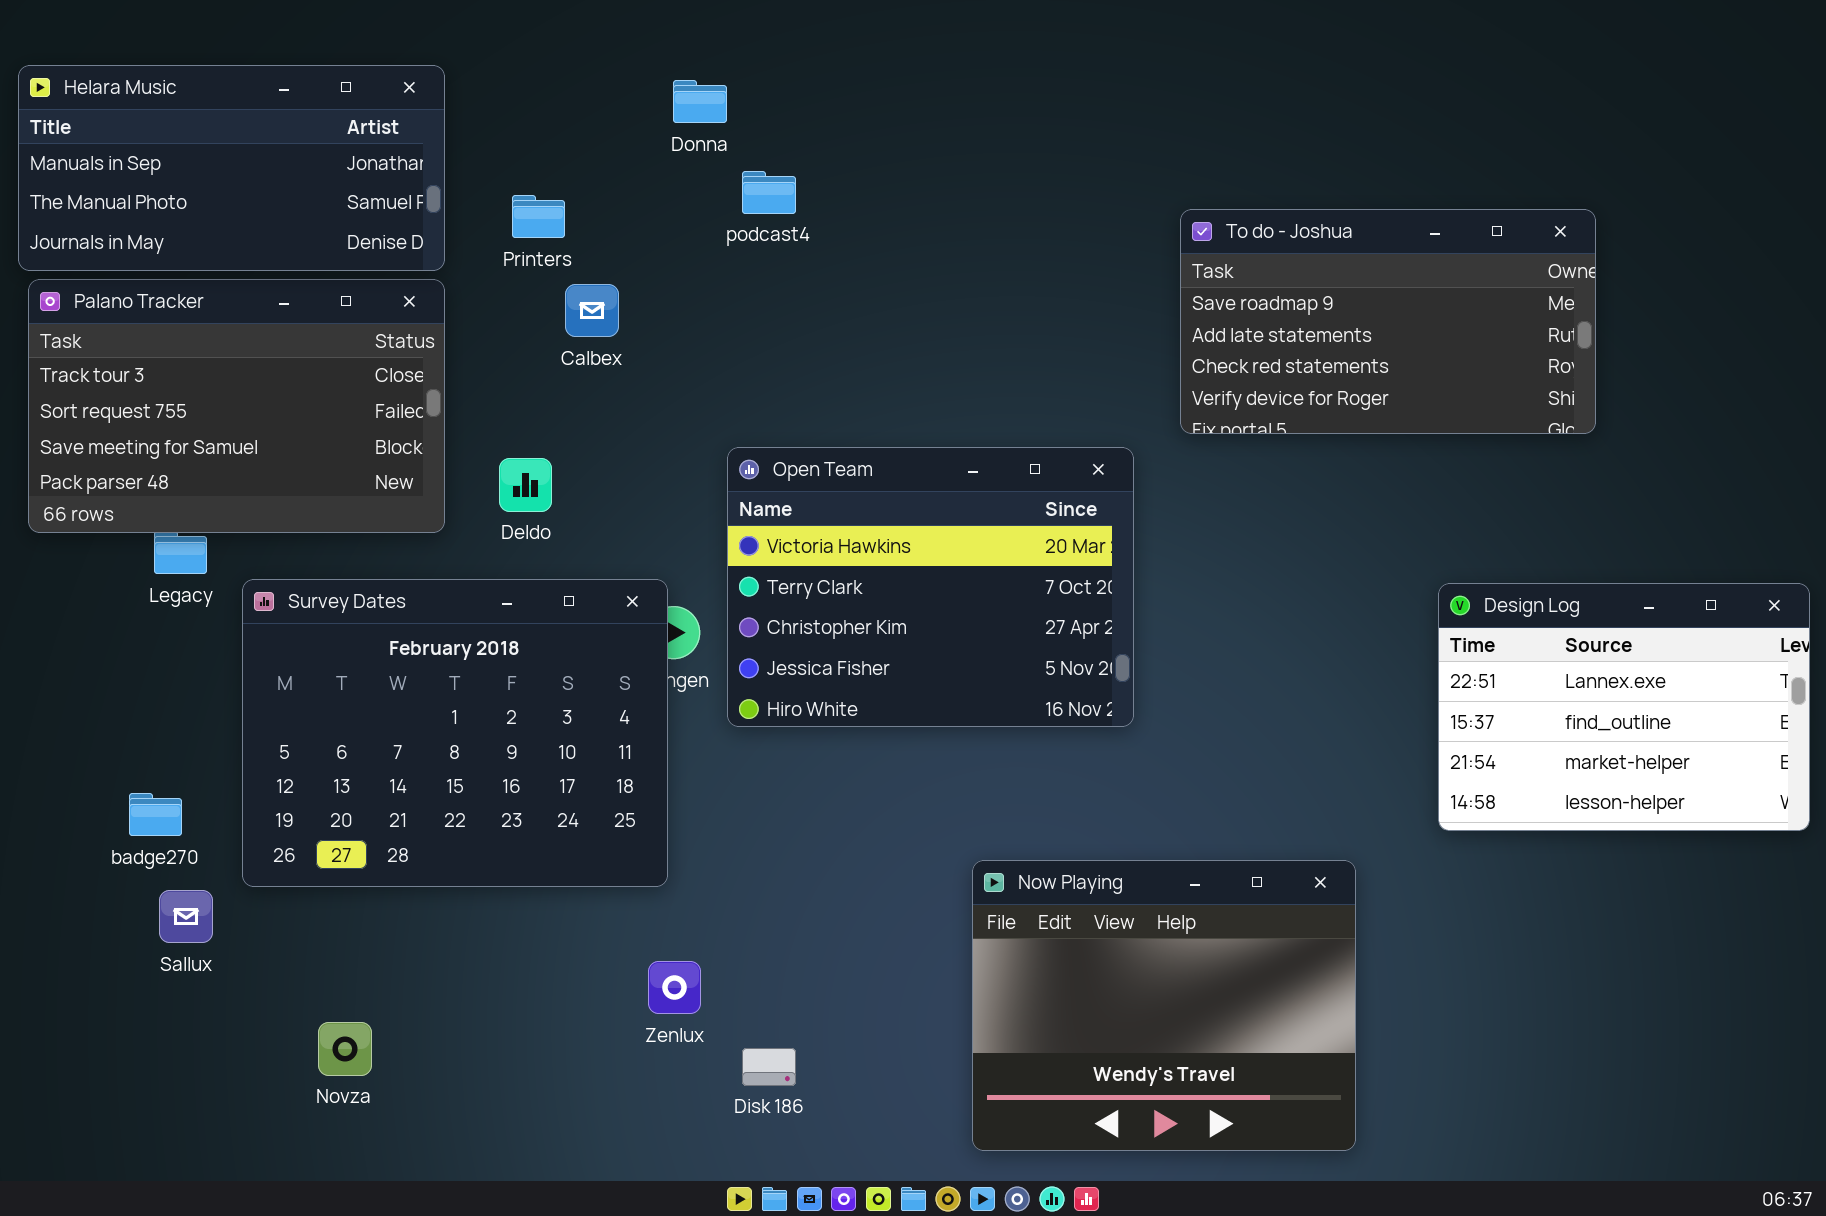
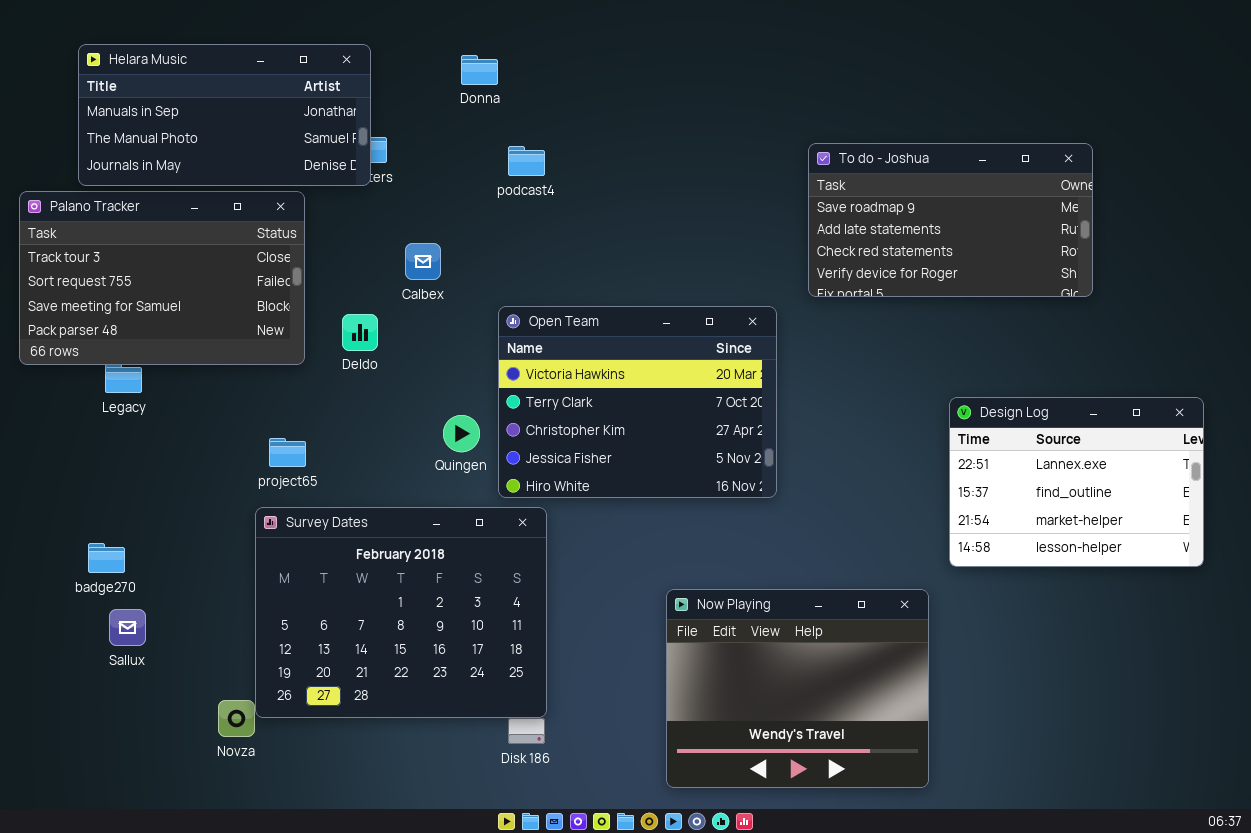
Helara Music: [18,65,445,271] -> [78,44,371,186], moved
podcast4: [742,171,796,214] -> [508,146,545,176], moved
Calbex: [565,284,619,337] -> [405,243,441,280], moved
Survey Dates: [242,579,668,887] -> [255,507,547,718], moved
Design Log: [1438,583,1810,831] -> [949,397,1204,567], moved

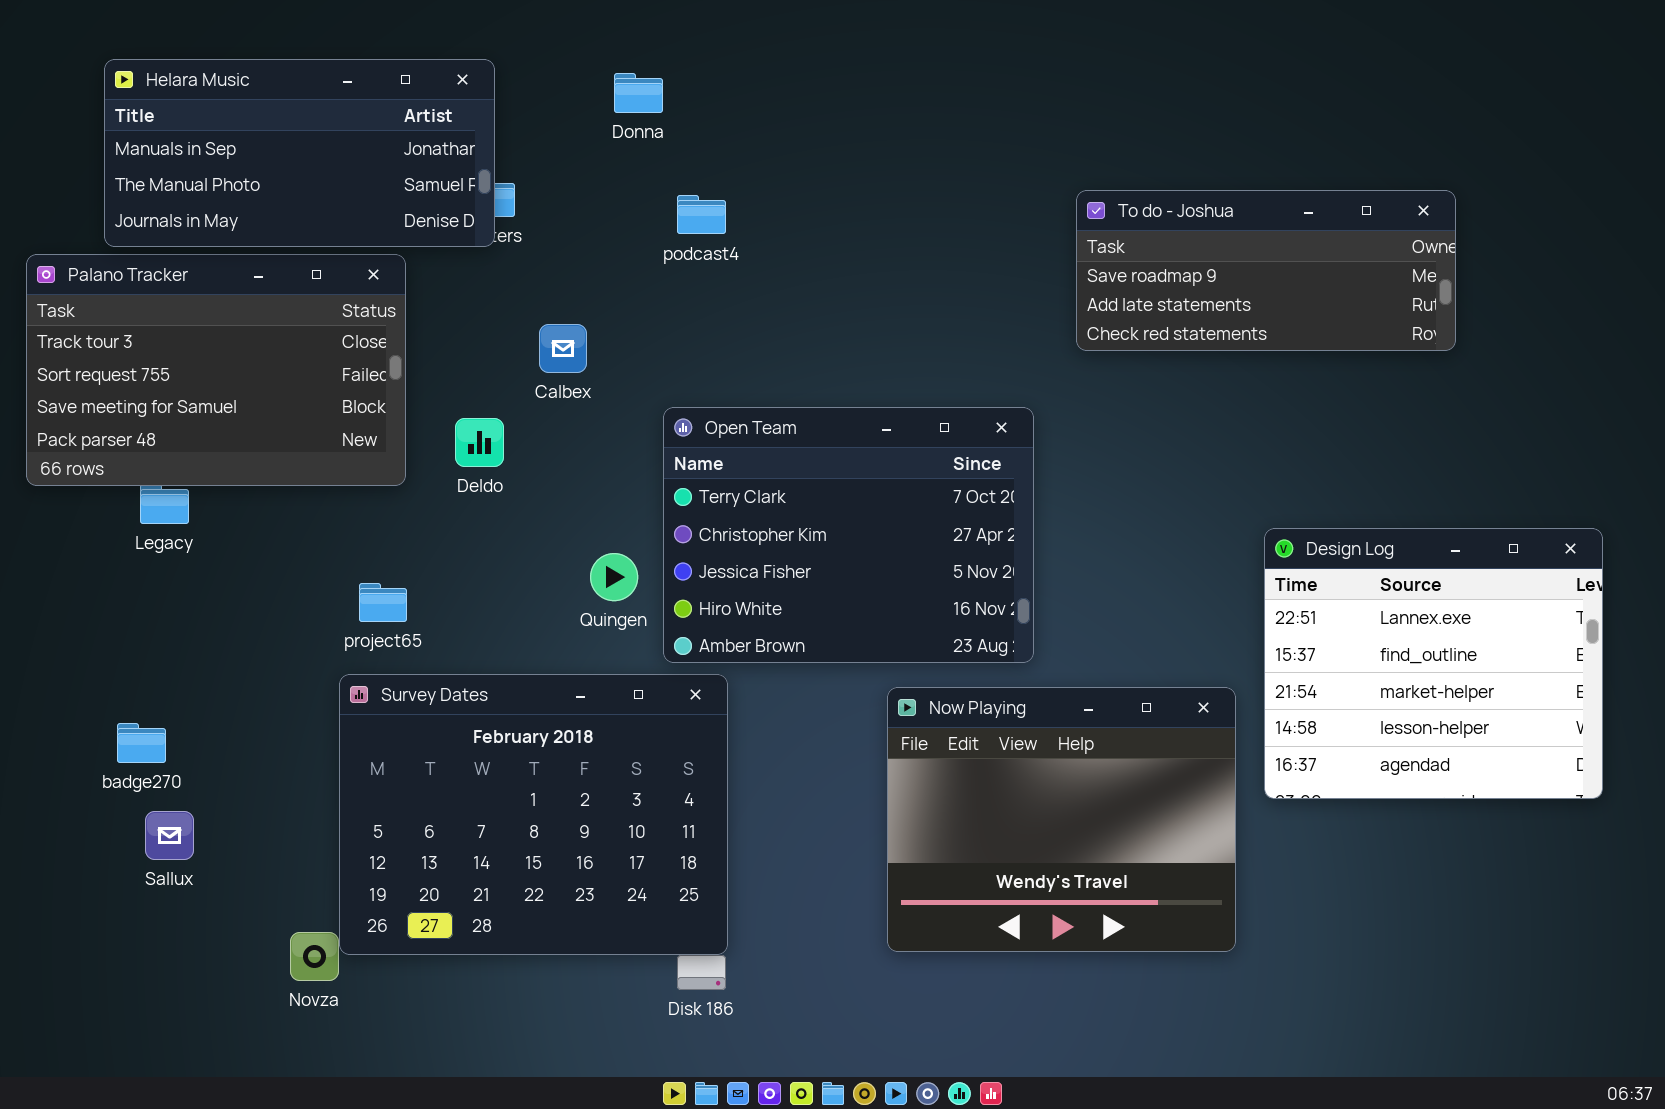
To do - Joshua: [808,143,1093,297] -> [1076,190,1456,351], resized
Open Team: [498,306,777,498] -> [663,407,1034,663], scrolled down 1 row
Design Log: [949,397,1204,567] -> [1264,528,1603,799], resized
Now Playing: [666,589,929,788] -> [887,687,1236,952], moved

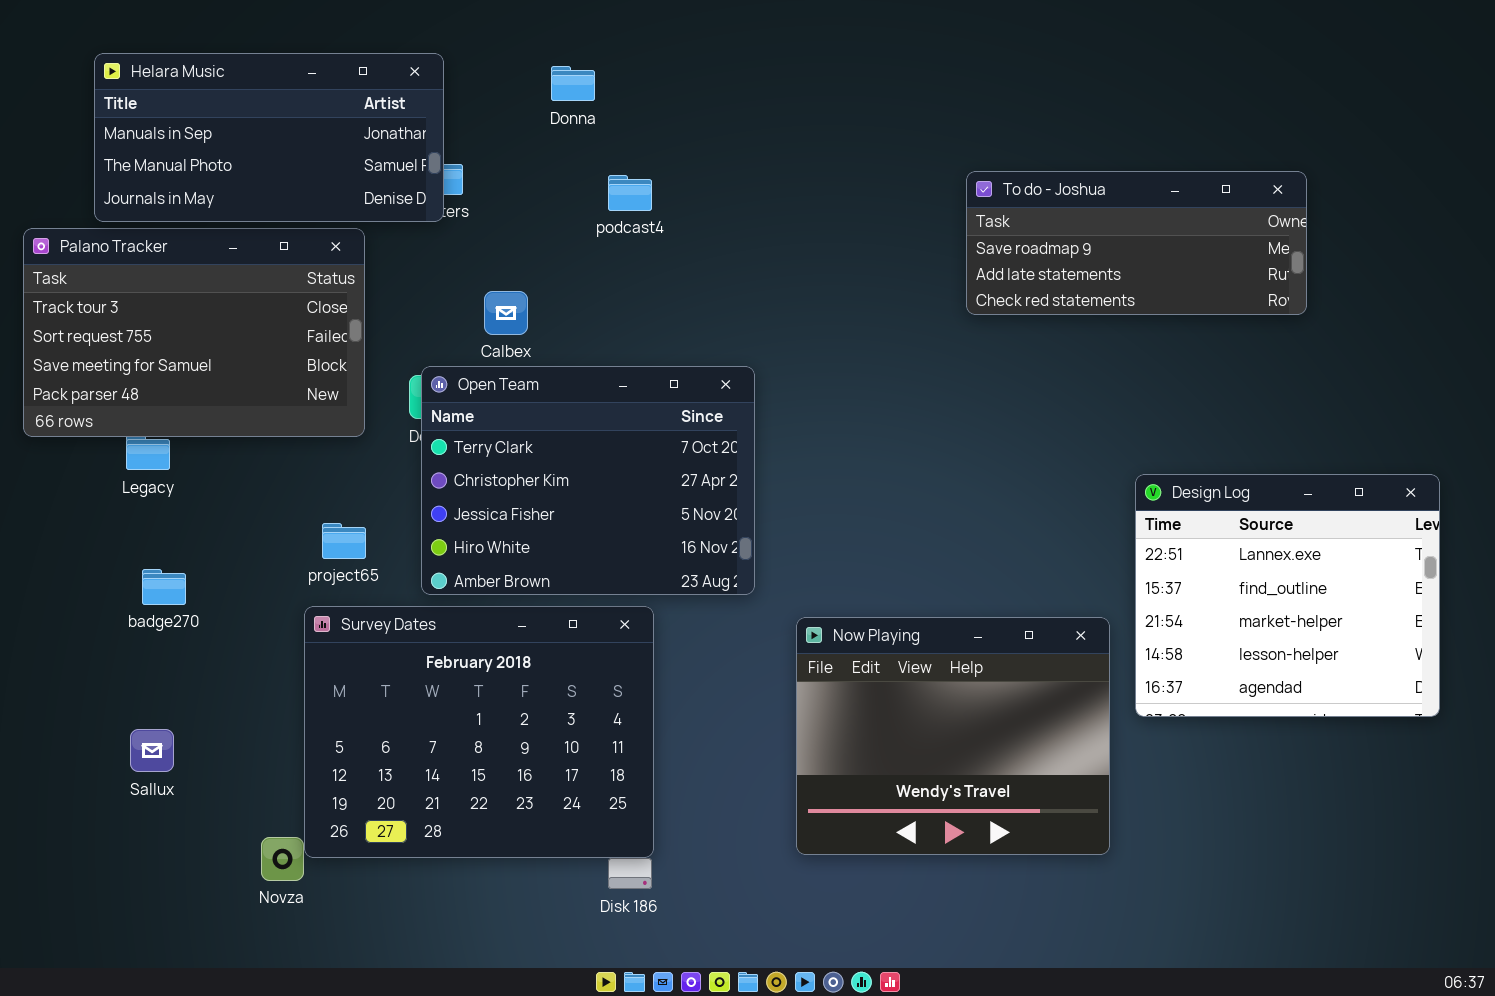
Open Team: [663,407,1034,663] -> [421,366,755,595], moved
badge270: [117,723,166,763] -> [142,569,186,605], moved

